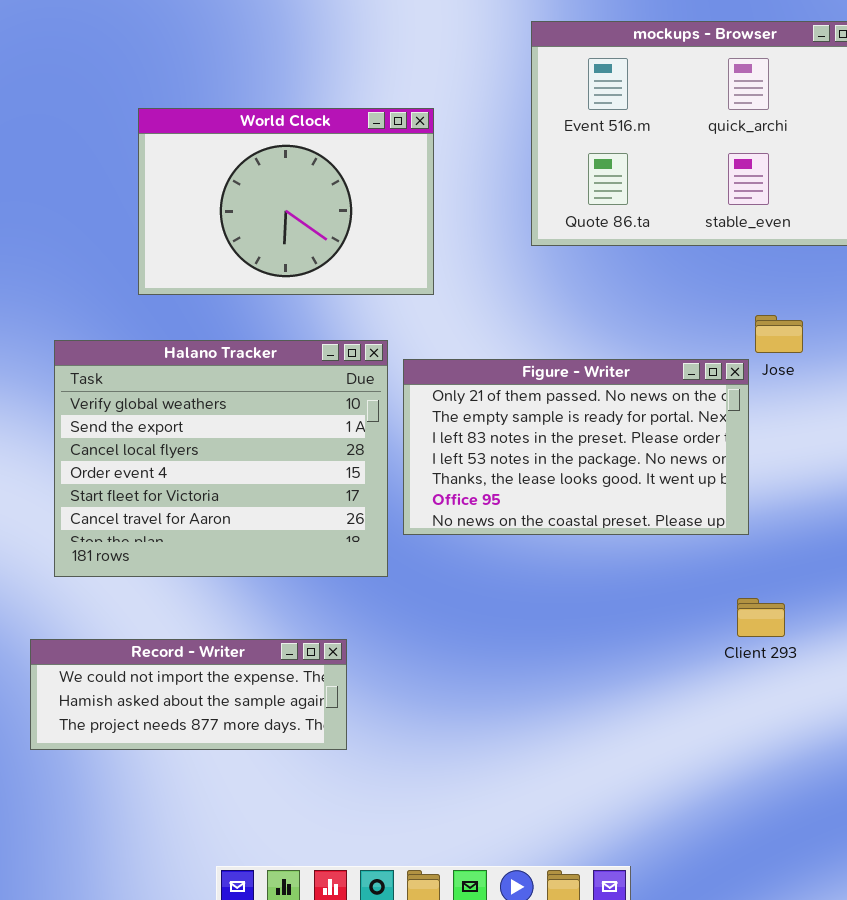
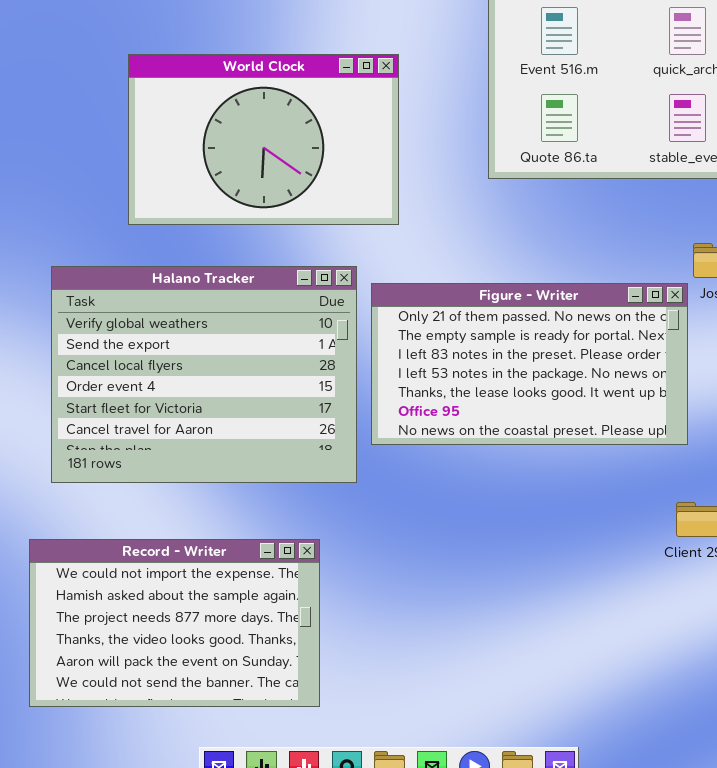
Record - Writer: [30,639,347,750] -> [29,539,320,707], resized

